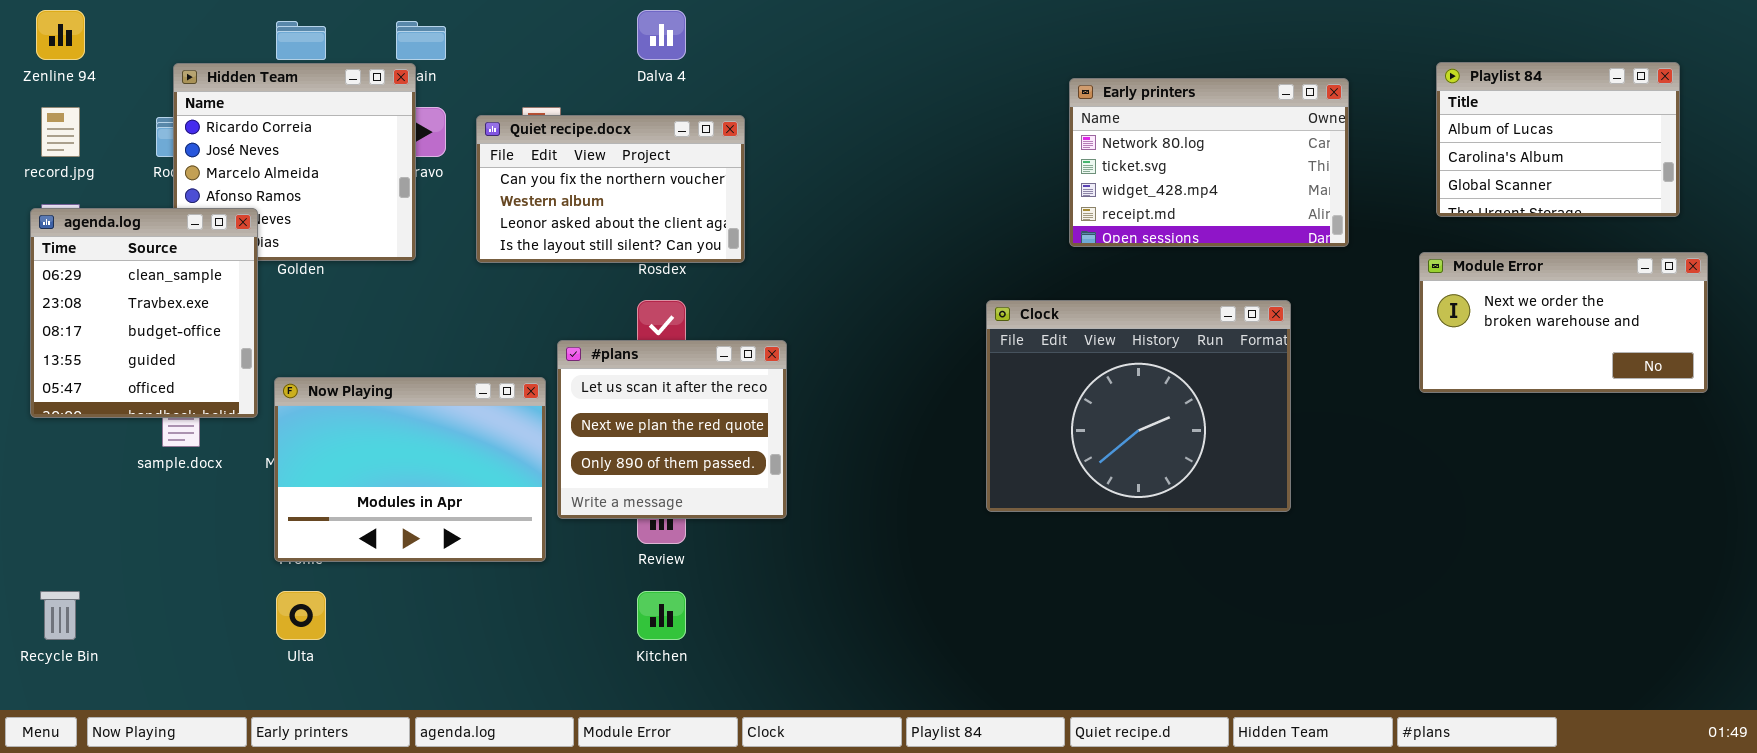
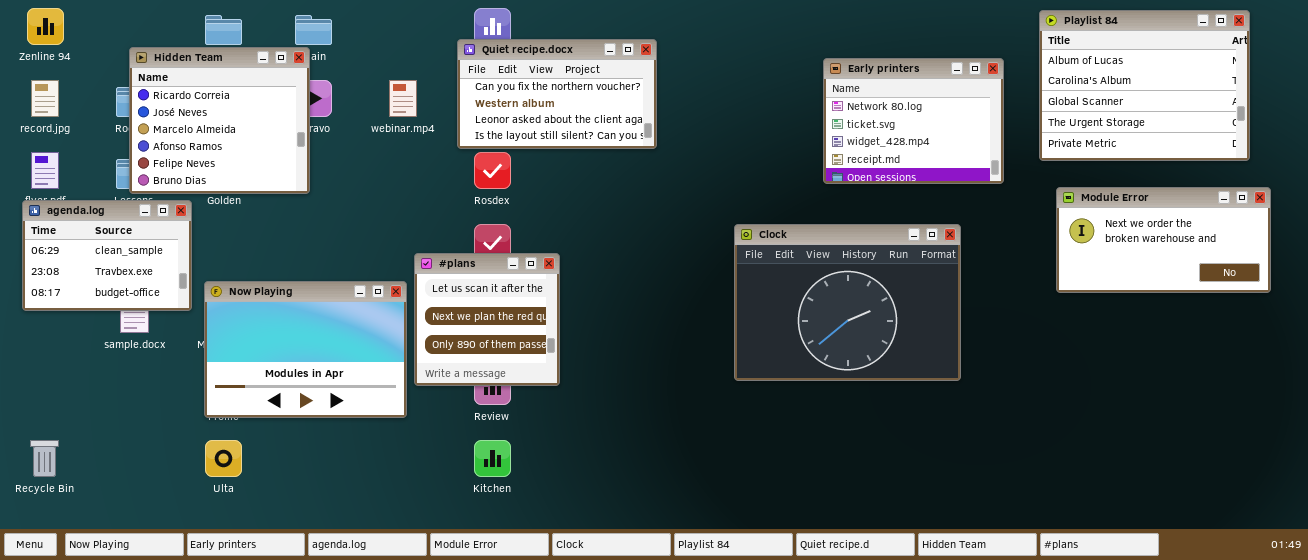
Playlist 84: [1436,62,1680,217] -> [1039,10,1250,161], resized
Early printers: [1069,78,1349,247] -> [823,58,1004,184], resized
Quiet recipe.docx: [476,115,745,263] -> [457,39,657,149], moved
agenda.log: [30,208,258,418] -> [22,200,192,311], resized
#plans: [557,340,787,519] -> [414,253,560,386], resized

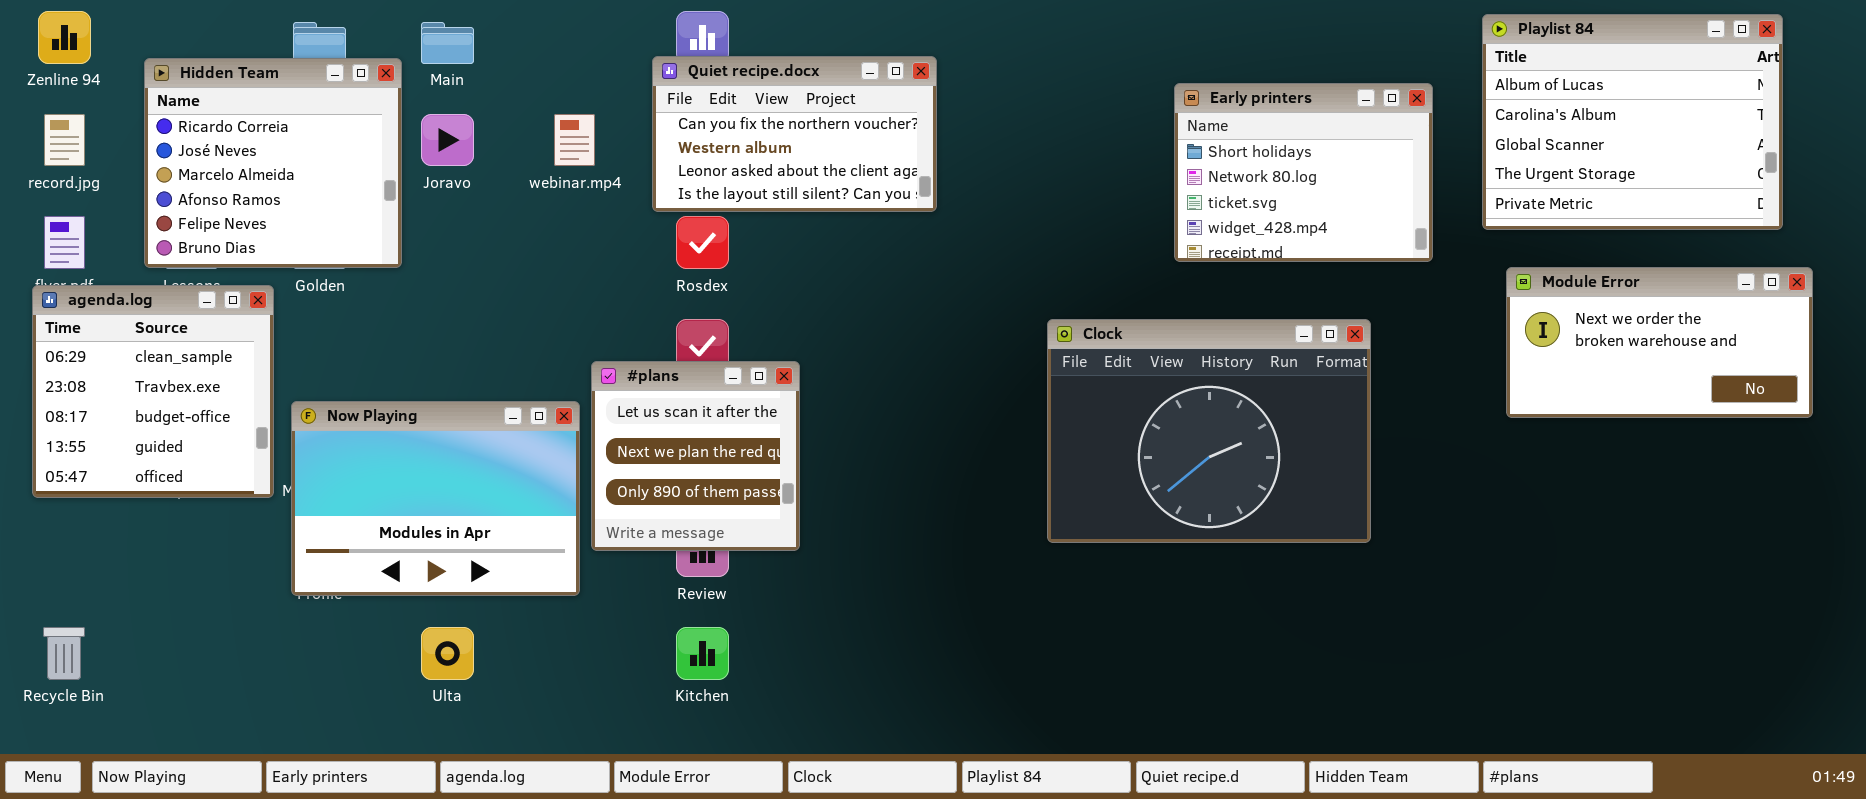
Hidden Team: [129,47,310,194] -> [144,58,402,268], moved
Early printers: [823,58,1004,184] -> [1174,83,1433,262], scrolled up 1 row
agenda.log: [22,200,192,311] -> [32,285,274,498], resized
Ulta: [205,440,242,477] -> [421,627,474,680], moved

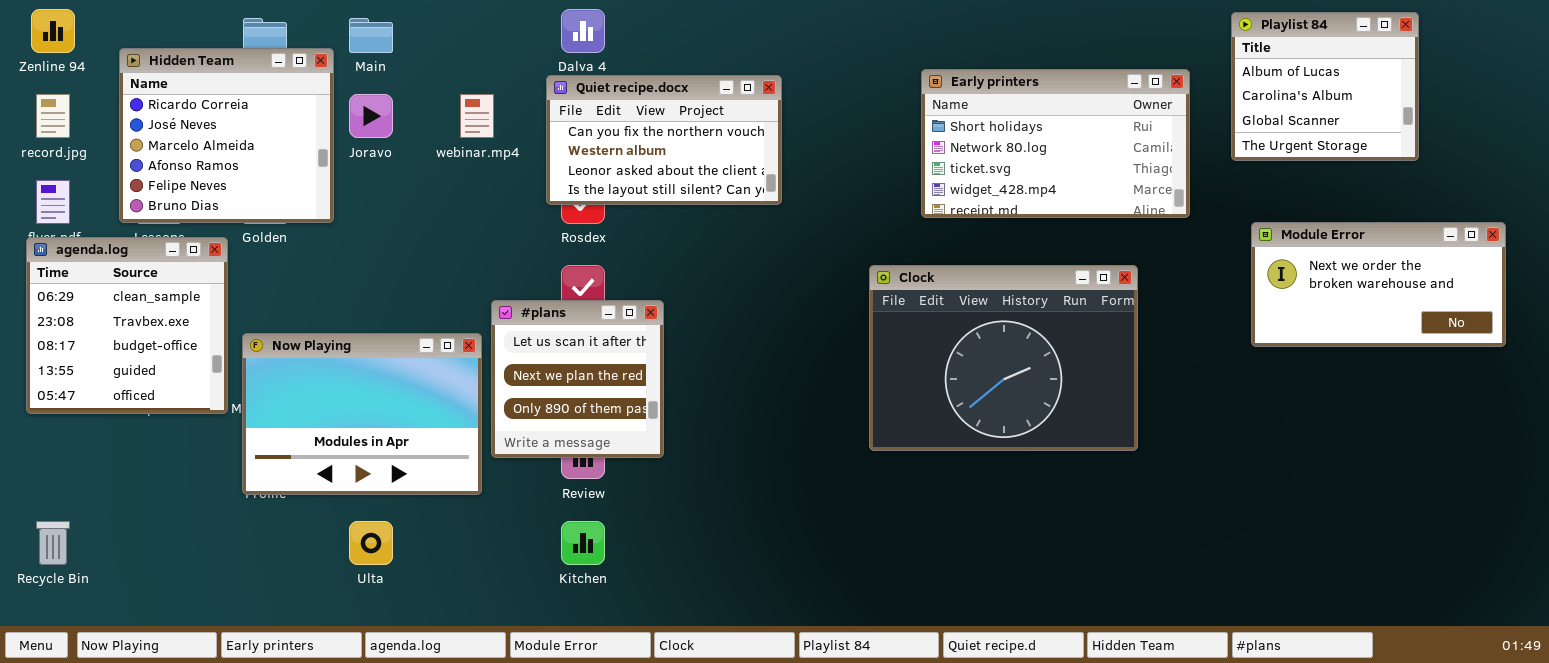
Playlist 84: [1482,14,1783,230] -> [1231,12,1419,161], resized
Quiet recipe.docx: [652,56,937,212] -> [546,75,782,205], moved
Early printers: [1174,83,1433,262] -> [921,69,1190,218], resized

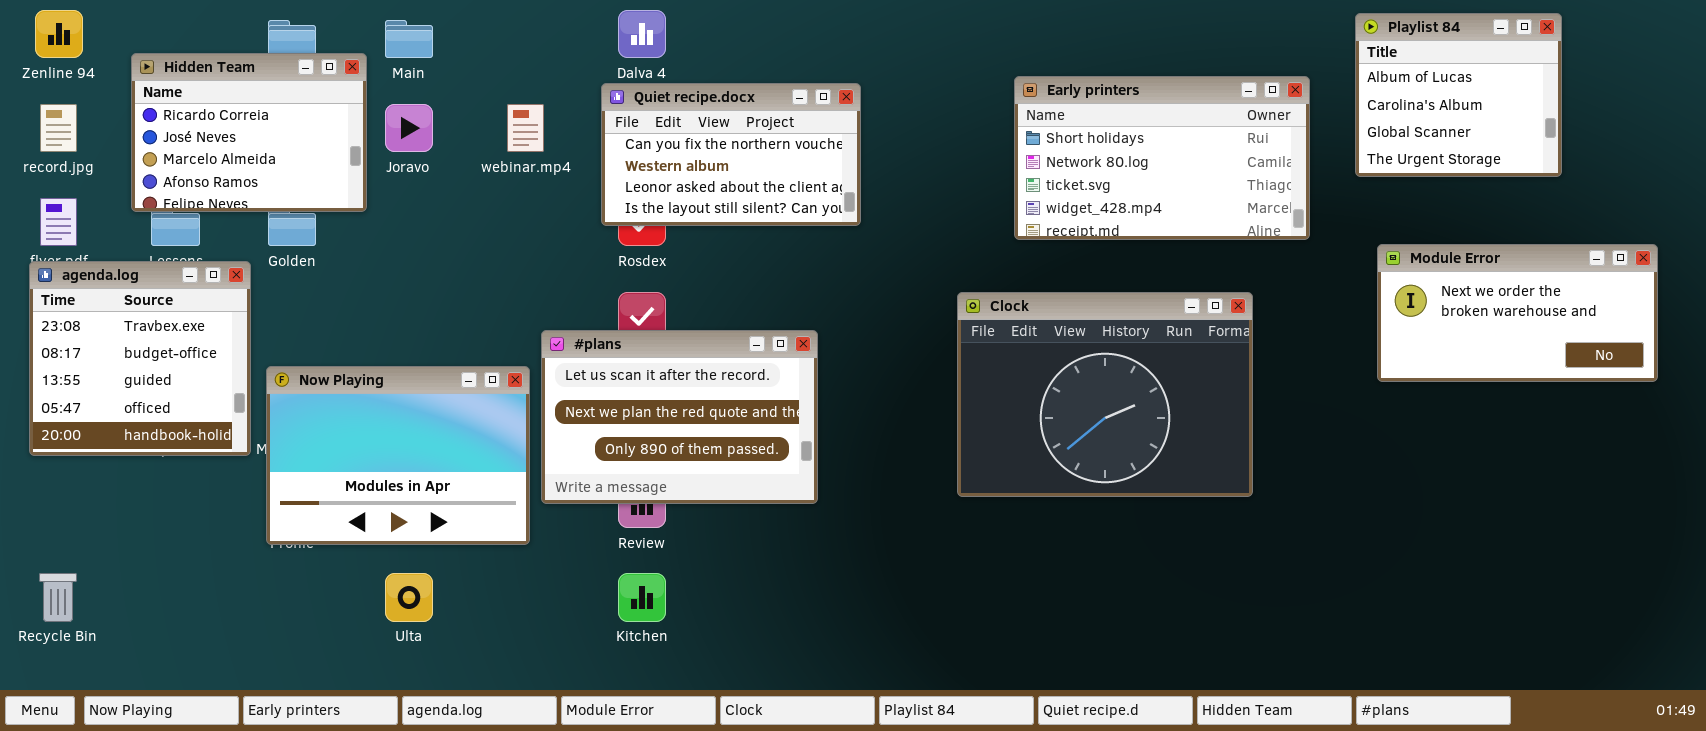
Hidden Team: [119,48,334,223] -> [131,53,367,212], resized
agenda.log: [26,237,228,414] -> [29,261,251,456], scrolled down 1 row
#plans: [491,300,664,458] -> [541,330,818,504], resized

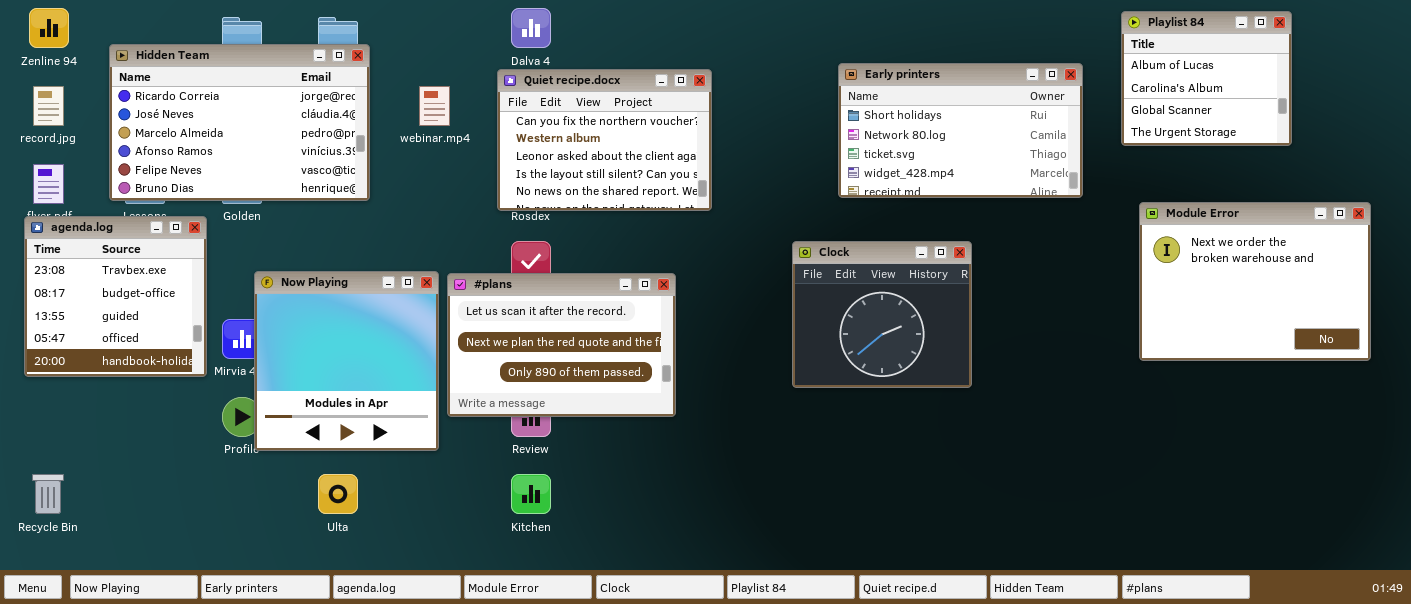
Hidden Team: [131,53,367,212] -> [109,44,370,201], resized
Quiet recipe.docx: [601,83,861,226] -> [497,69,712,211], resized
Module Error: [1377,244,1658,382] -> [1139,202,1371,361], resized
Clock: [957,292,1253,497] -> [792,241,972,388], resized
Now Playing: [266,366,530,545] -> [254,271,439,451], resized

